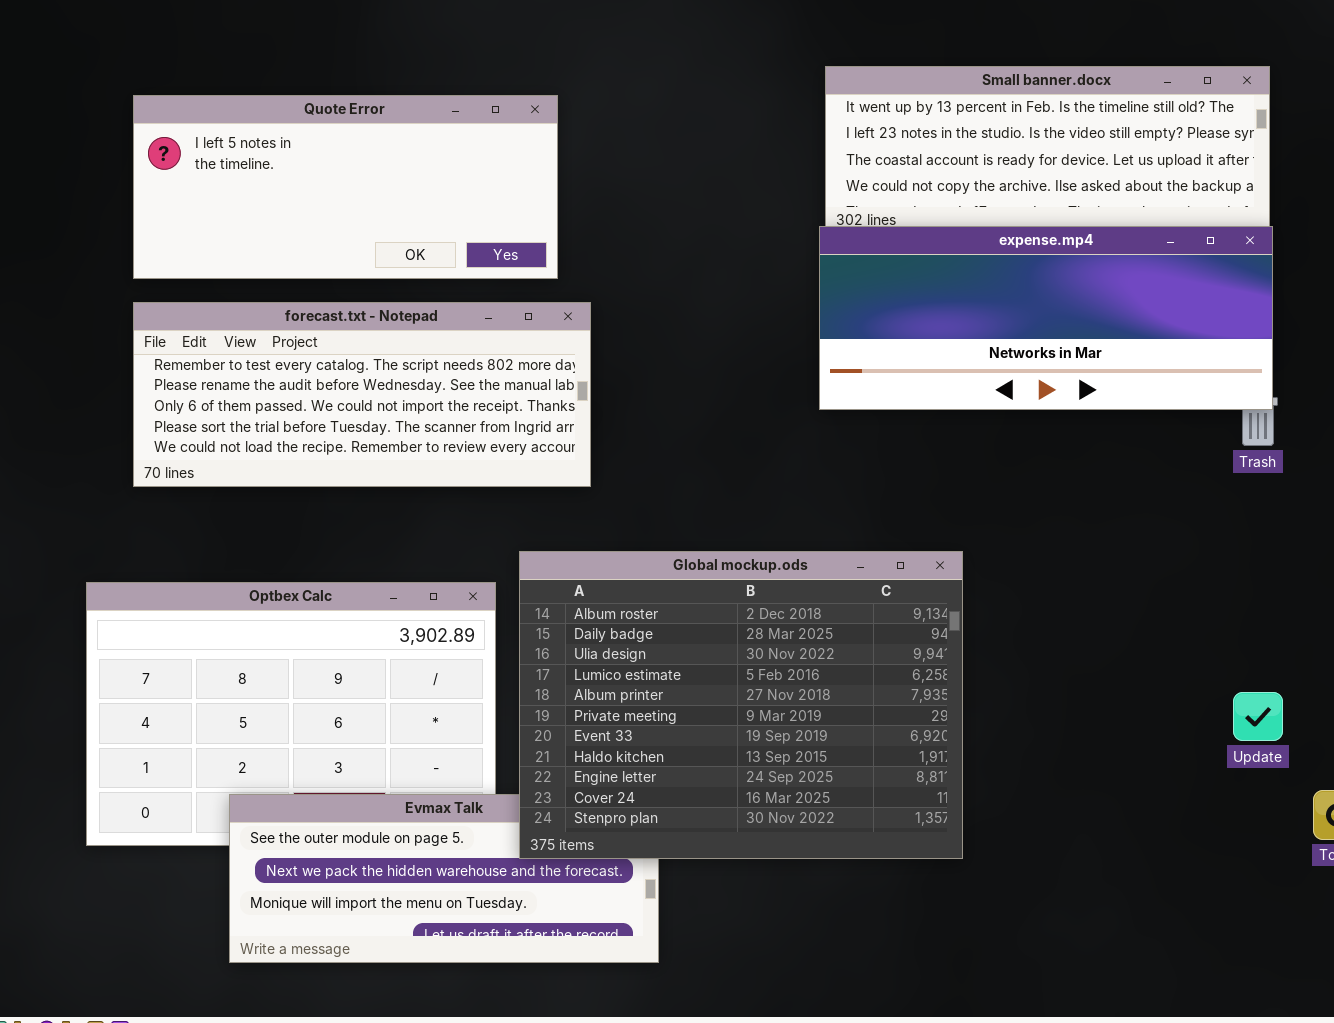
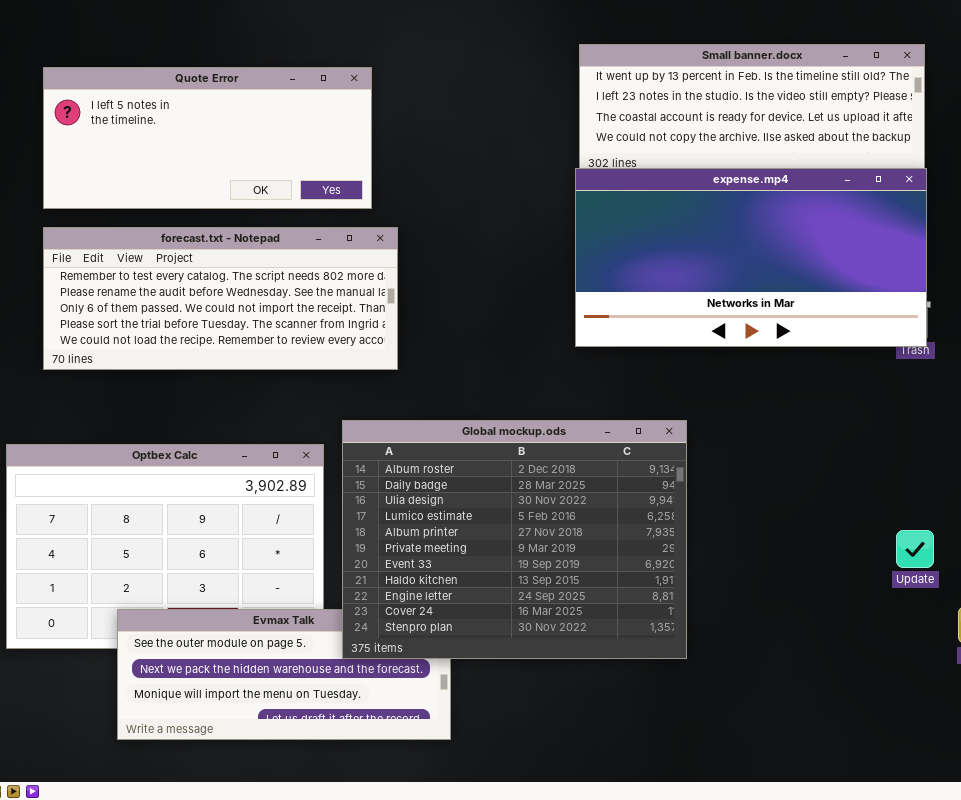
expense.mp4: [819,226,1273,410] -> [575,168,927,347], resized

